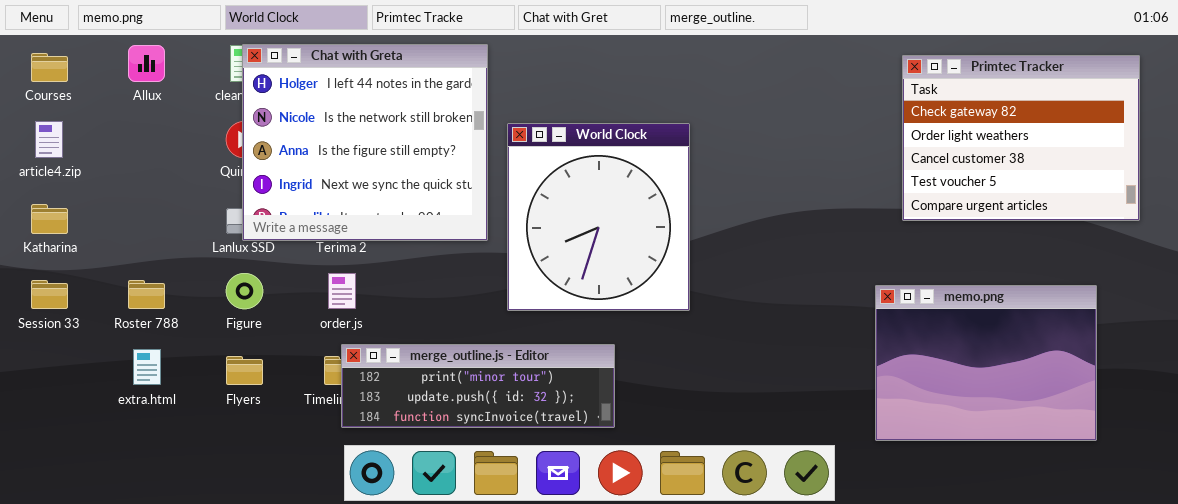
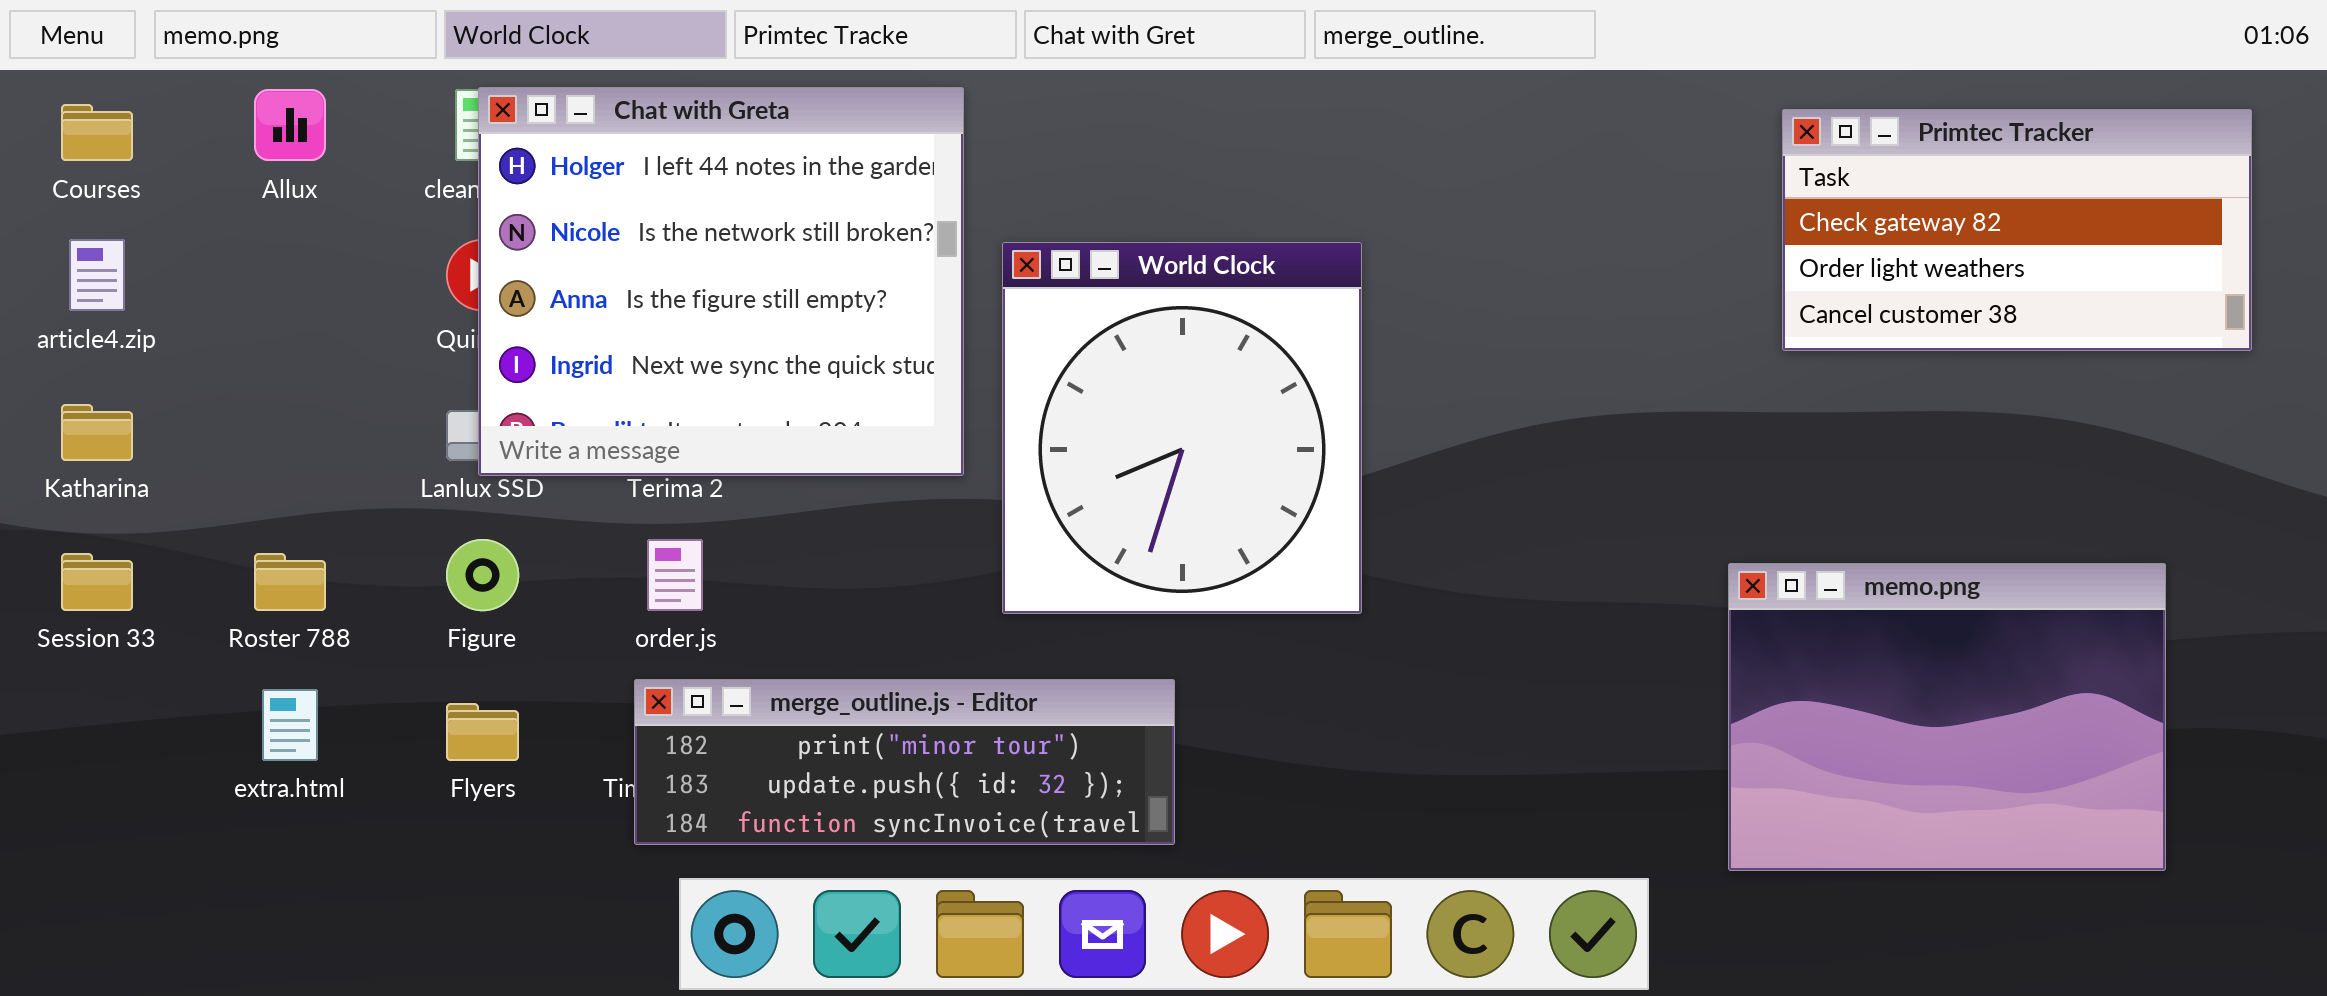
Primtec Tracker: [902,55,1140,221] -> [1782,109,2252,351], resized
merge_outline.js - Editor: [341,344,615,428] -> [634,679,1175,845], moved

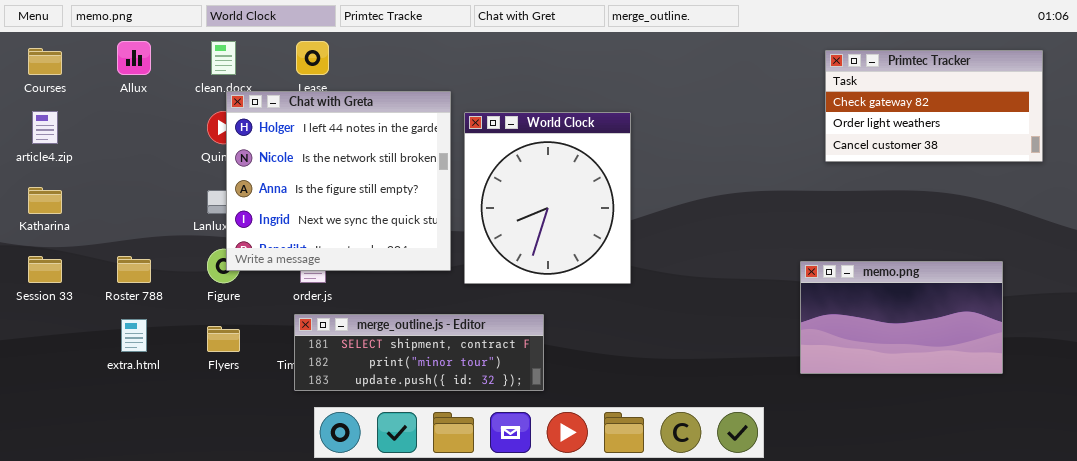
Chat with Greta: [478,87,964,476] -> [226,91,451,271], moved
memo.png: [1728,563,2166,871] -> [800,261,1003,374], resized
merge_outline.js - Editor: [634,679,1175,845] -> [294,314,544,391], scrolled up 1 row

